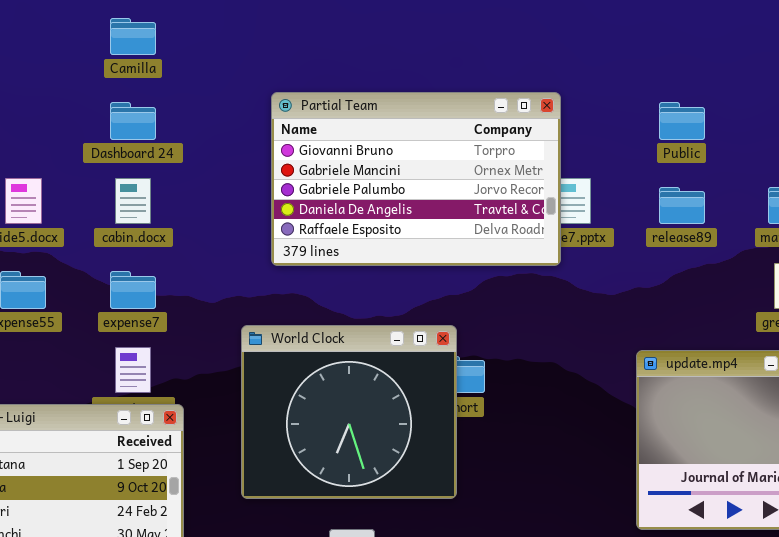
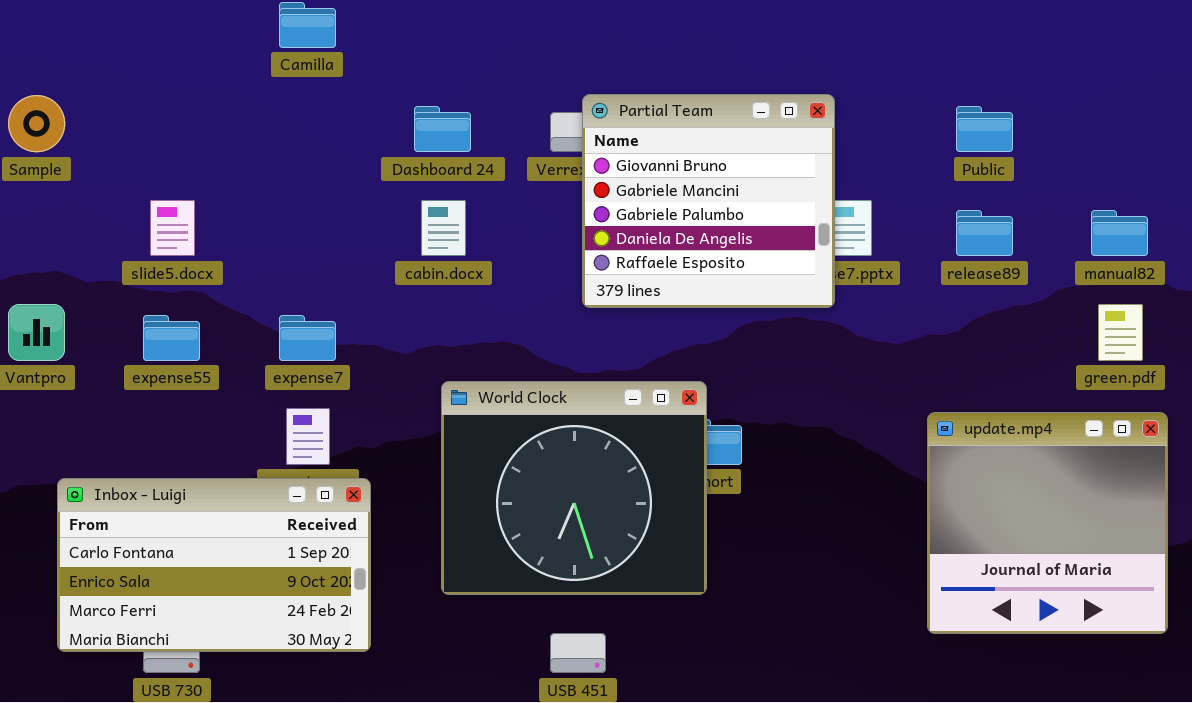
Partial Team: [271,92,561,266] -> [582,94,835,308], resized
Dashboard 24: [110,102,156,140] -> [414,106,471,152], moved
cabin.docx: [115,178,151,224] -> [421,200,466,256], moved

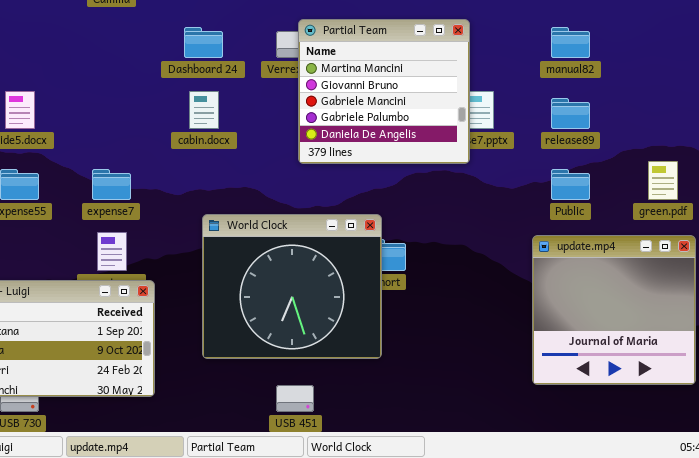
Partial Team: [582,94,835,308] -> [298,19,470,164], scrolled up 1 row
Public: [956,106,1013,152] -> [551,169,590,200], moved
manual82: [1091,210,1148,256] -> [551,27,590,58], moved

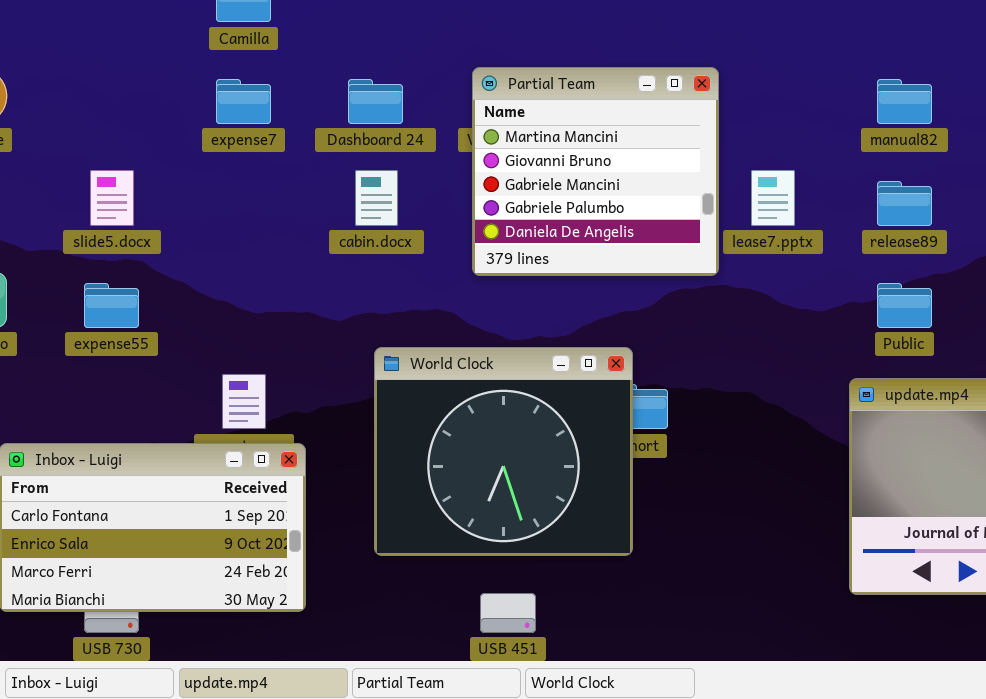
Partial Team: [298,19,470,164] -> [472,67,719,276], moved
expense7: [92,169,131,200] -> [216,79,271,124], moved

